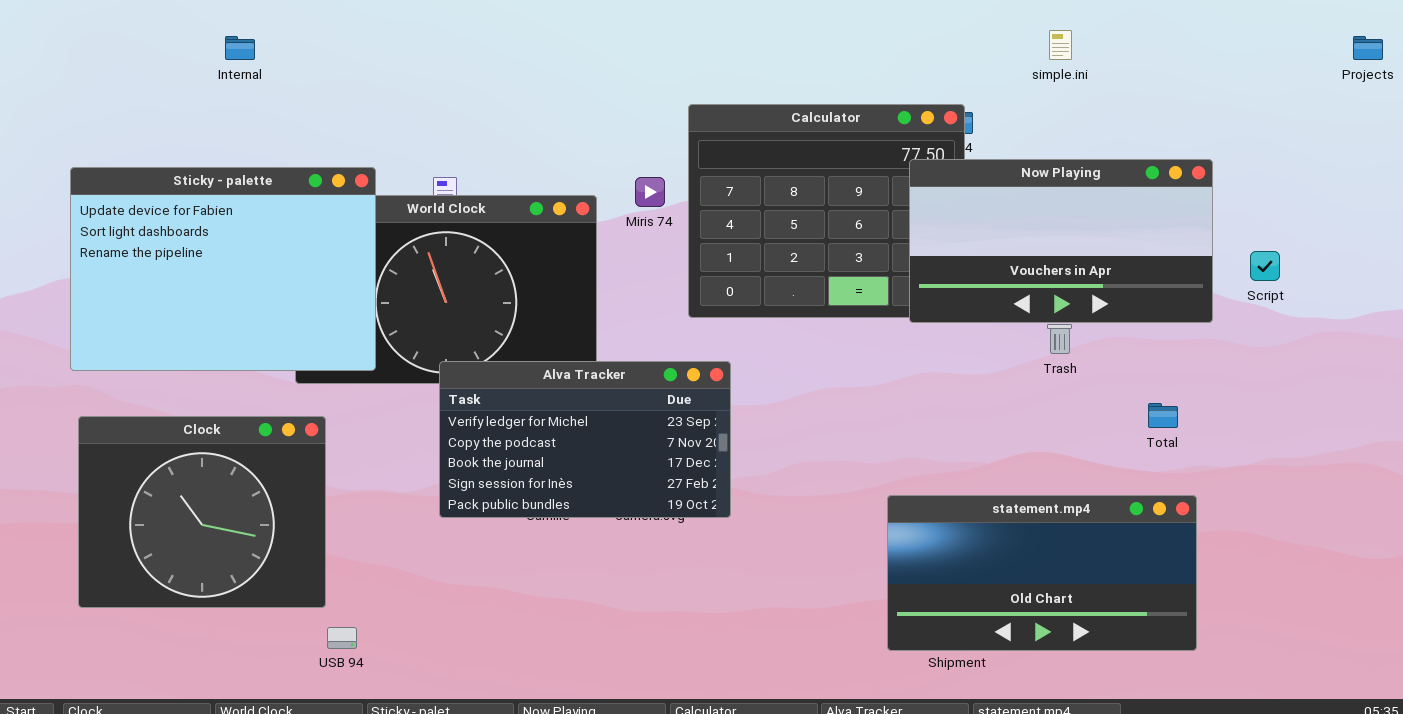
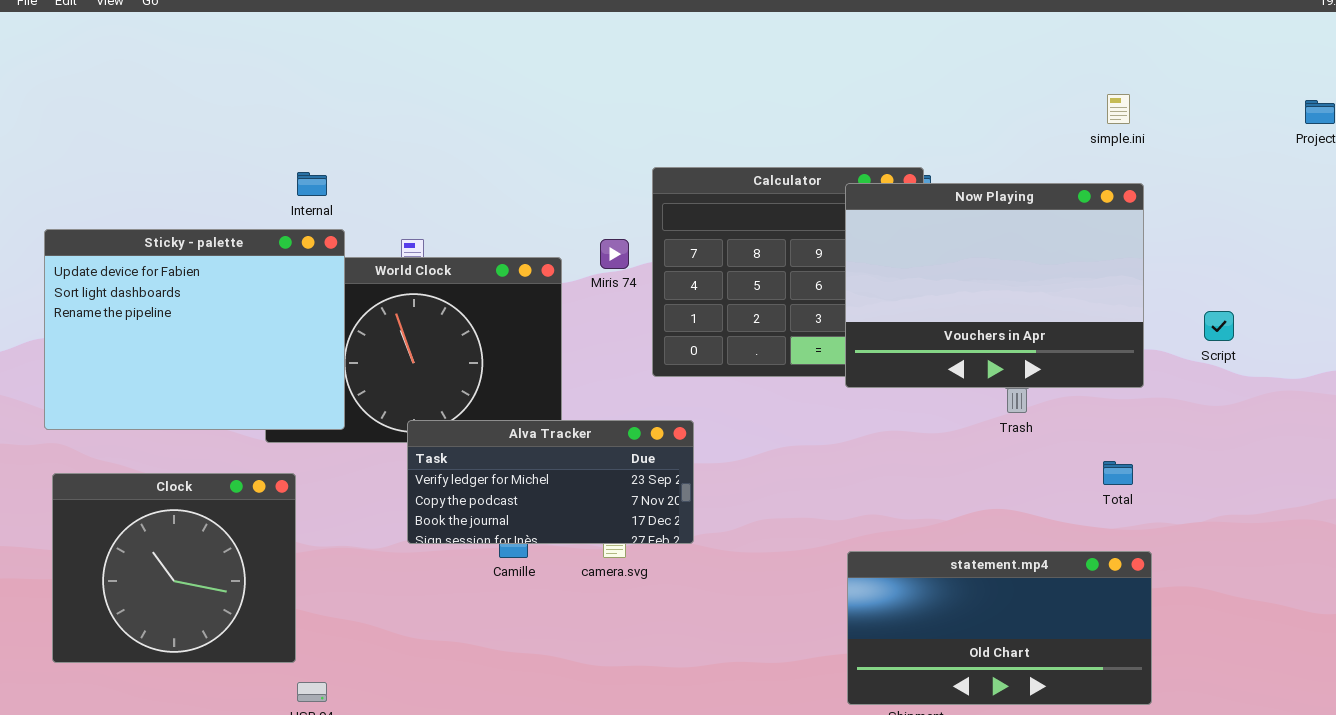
simple.ini: [1049,30,1072,60] -> [1107,94,1130,124], moved
Internal: [225,36,255,60] -> [297,172,327,196], moved
Now Playing: [909,159,1213,323] -> [845,183,1144,388], moved, resized
Alva Tracker: [439,361,731,518] -> [407,420,694,544], resized

